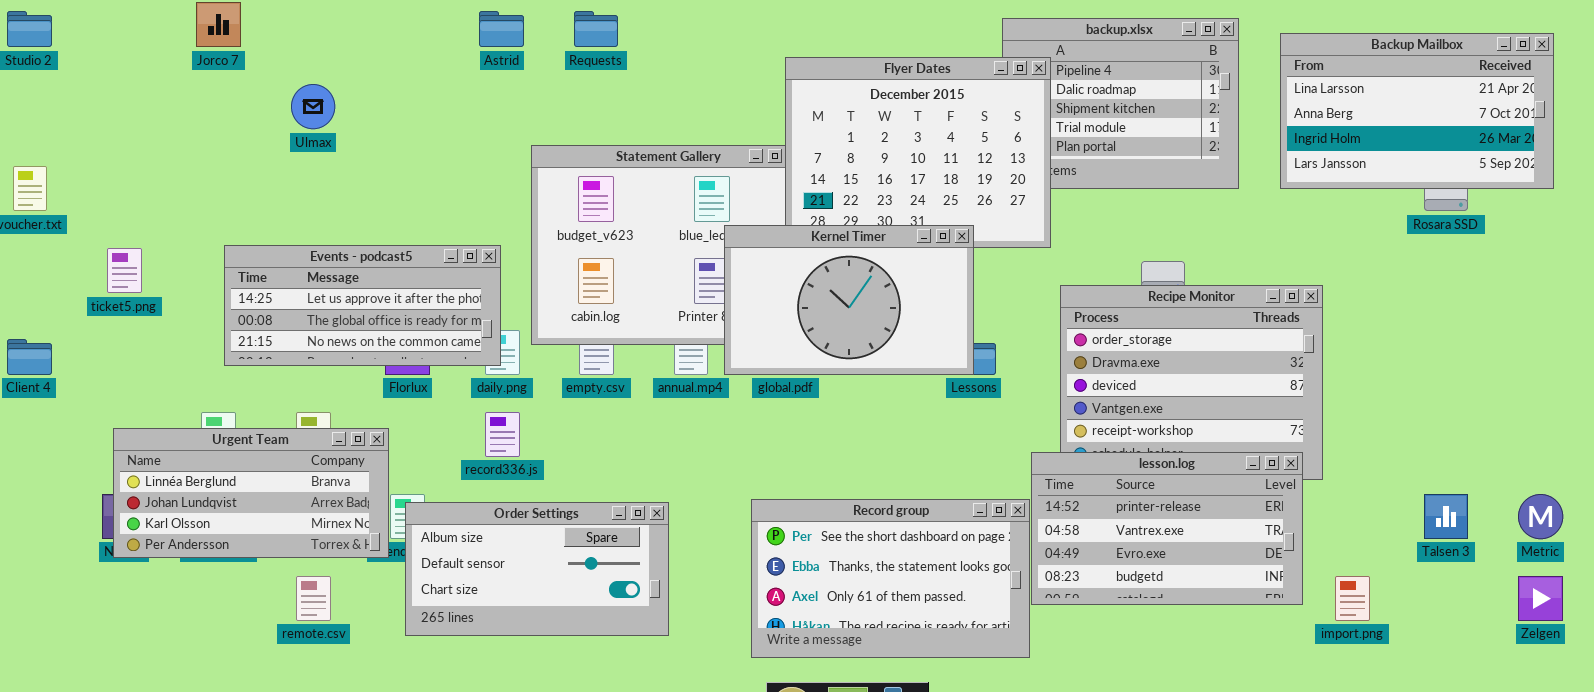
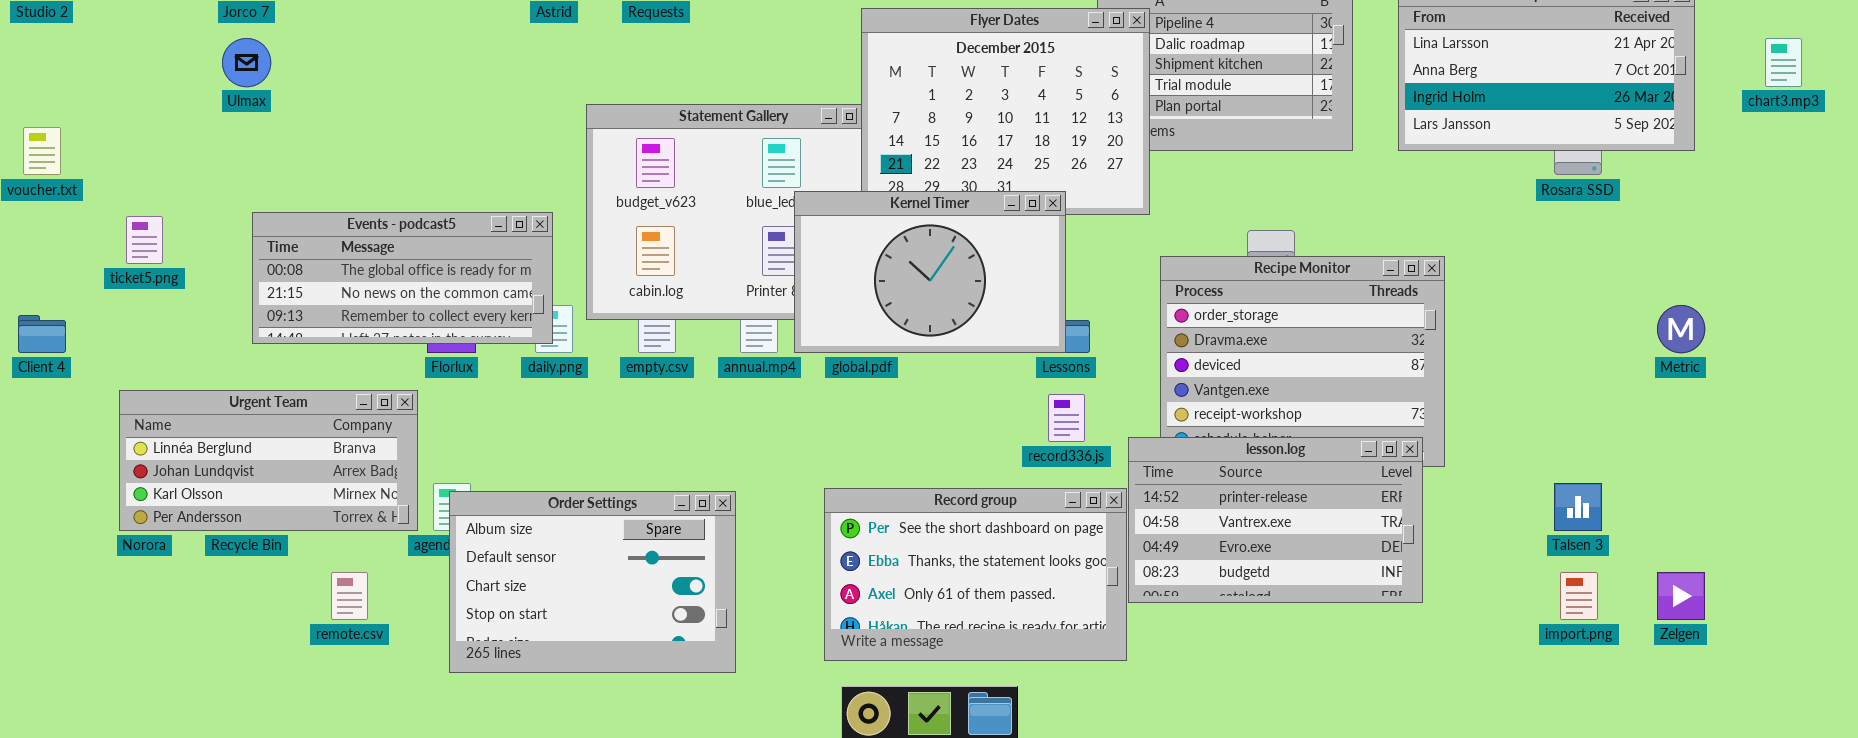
Ulmax: [291,84,335,129] -> [222,38,271,87], moved
Events - podcast5: [224,245,501,366] -> [252,212,553,344], scrolled down 1 row
record336.js: [485,412,520,457] -> [1048,394,1085,442], moved
Urgent Team: [113,428,389,558] -> [119,390,418,531], moved
Metric: [1518,494,1563,539] -> [1657,305,1705,353], moved
Order Settings: [405,502,669,636] -> [449,491,736,673], resized
import.png: [1335,576,1370,621] -> [1560,572,1598,620], moved

